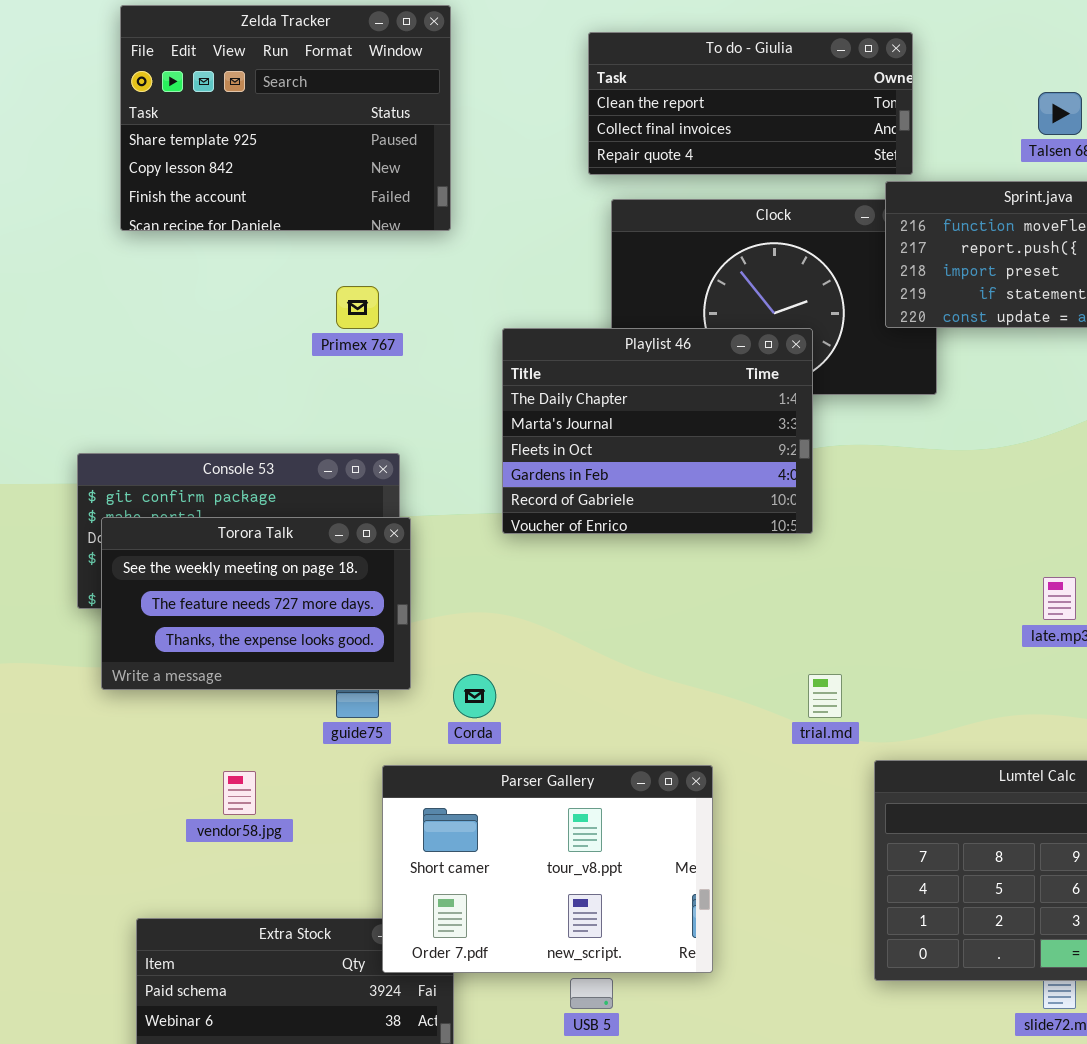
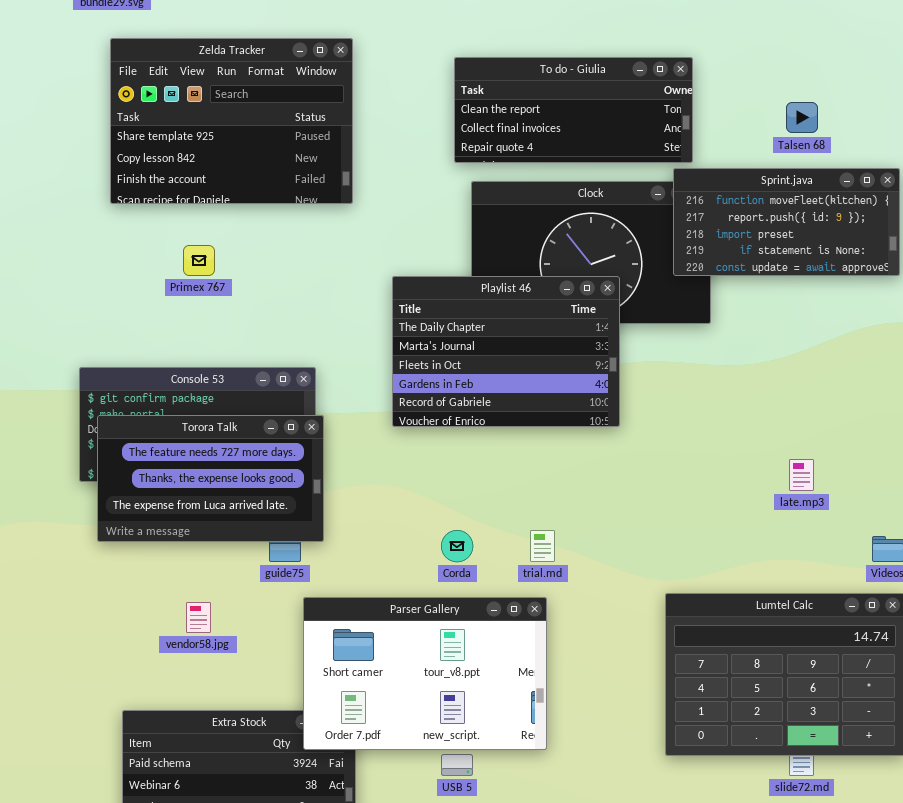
Primex 767: [336,286,379,329] -> [183,245,215,276], moved
Torora Talk: [101,517,411,690] -> [97,415,324,542], scrolled down 1 row
Corda: [453,674,496,718] -> [441,530,473,562], moved
trial.md: [808,674,842,718] -> [530,530,555,562], moved

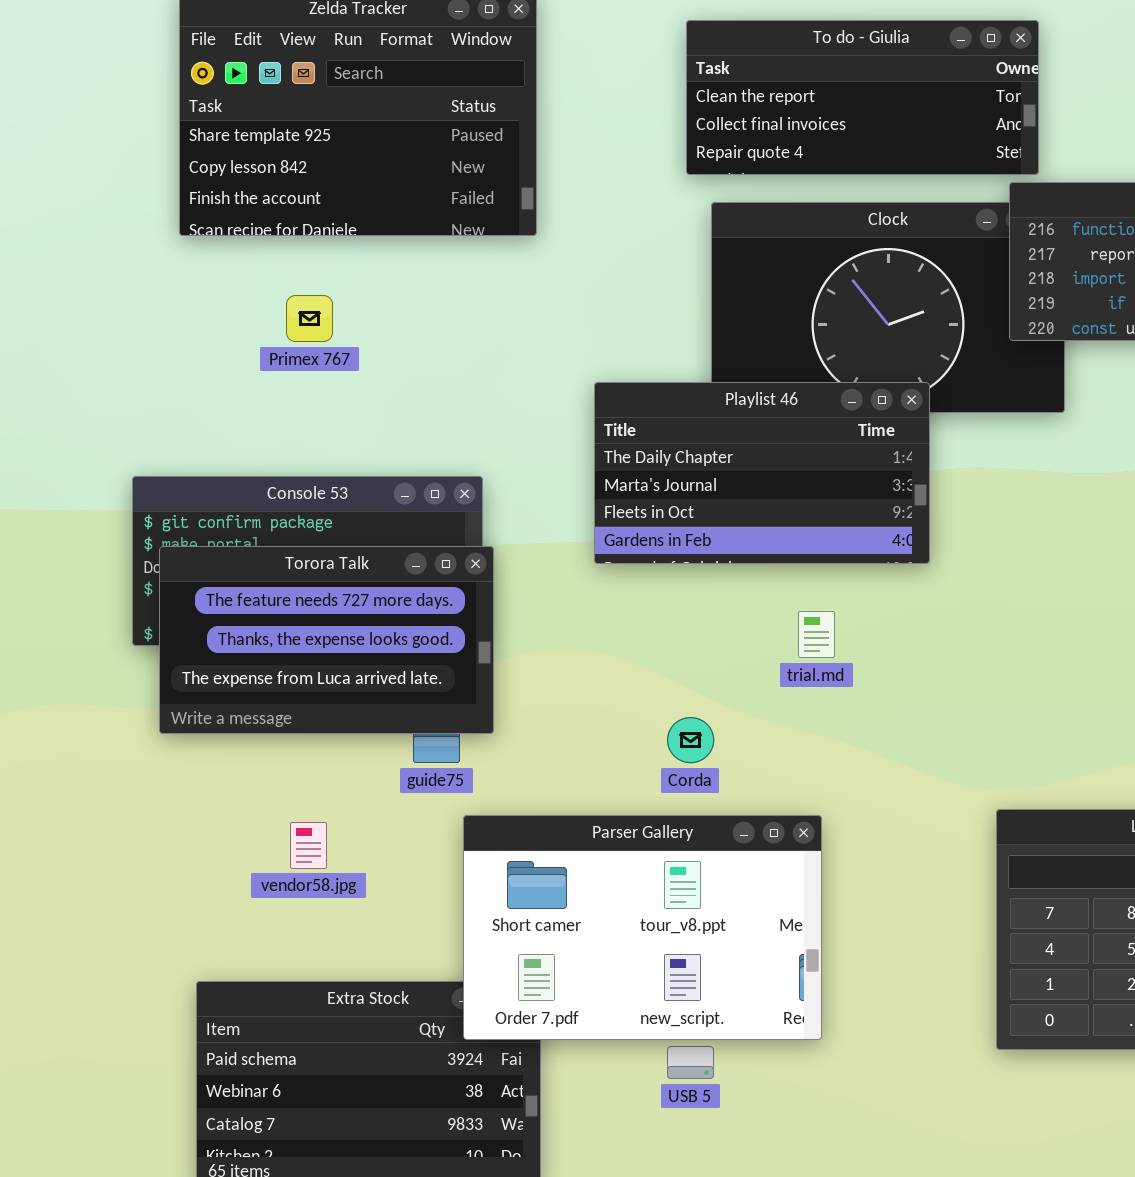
Playlist 46: [392,276,620,427] -> [594,382,930,564], resized
trial.md: [530,530,555,562] -> [798,611,835,658], moved

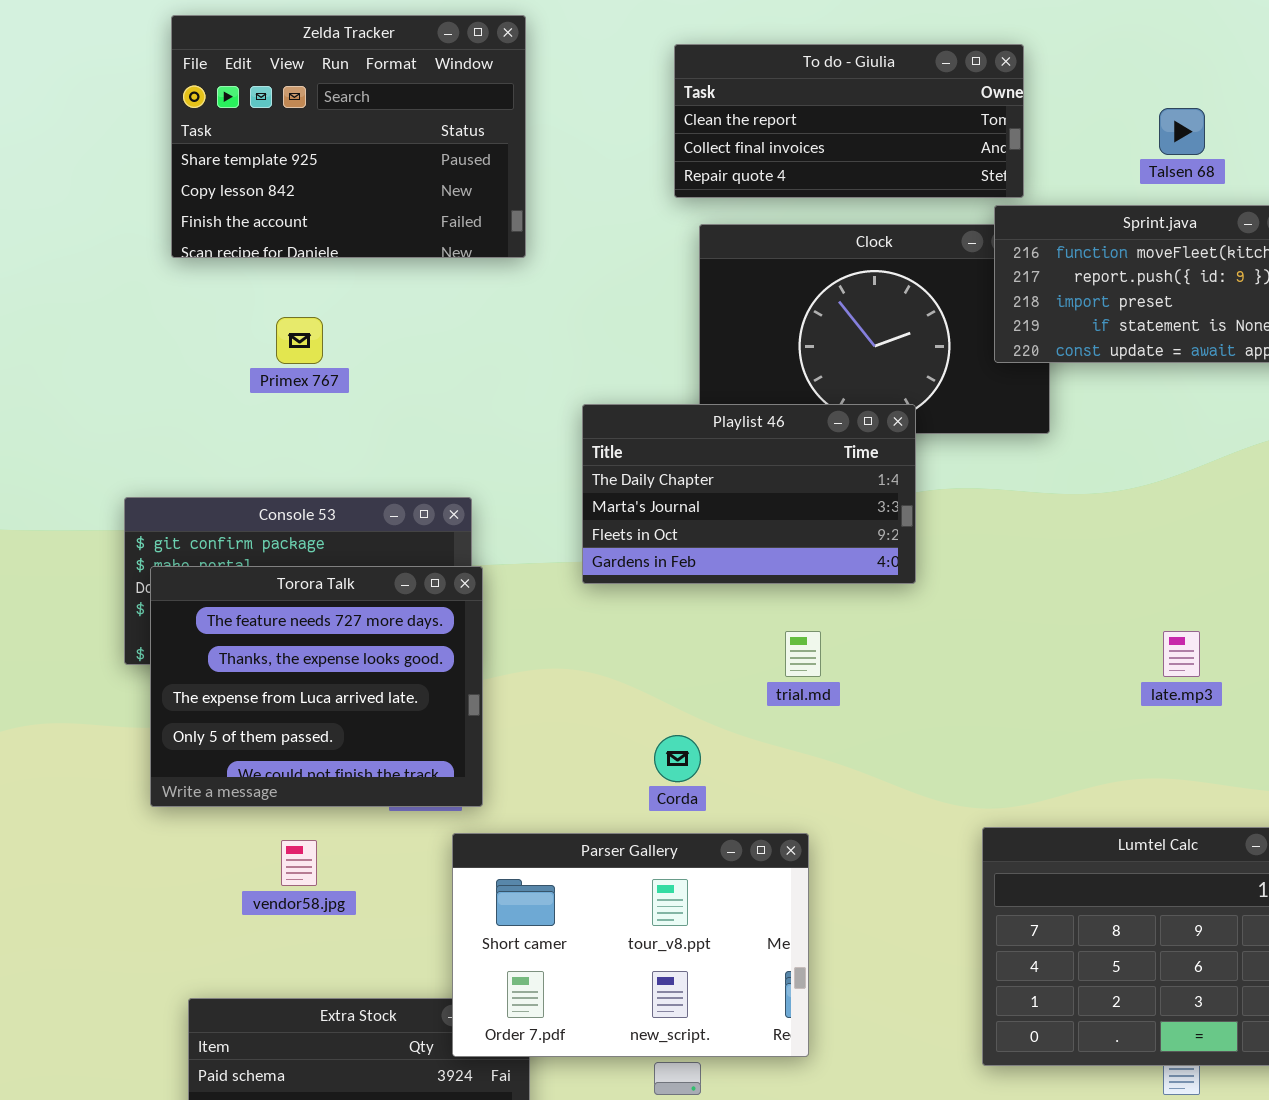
Torora Talk: [159,546,494,734] -> [150,566,483,807], resized

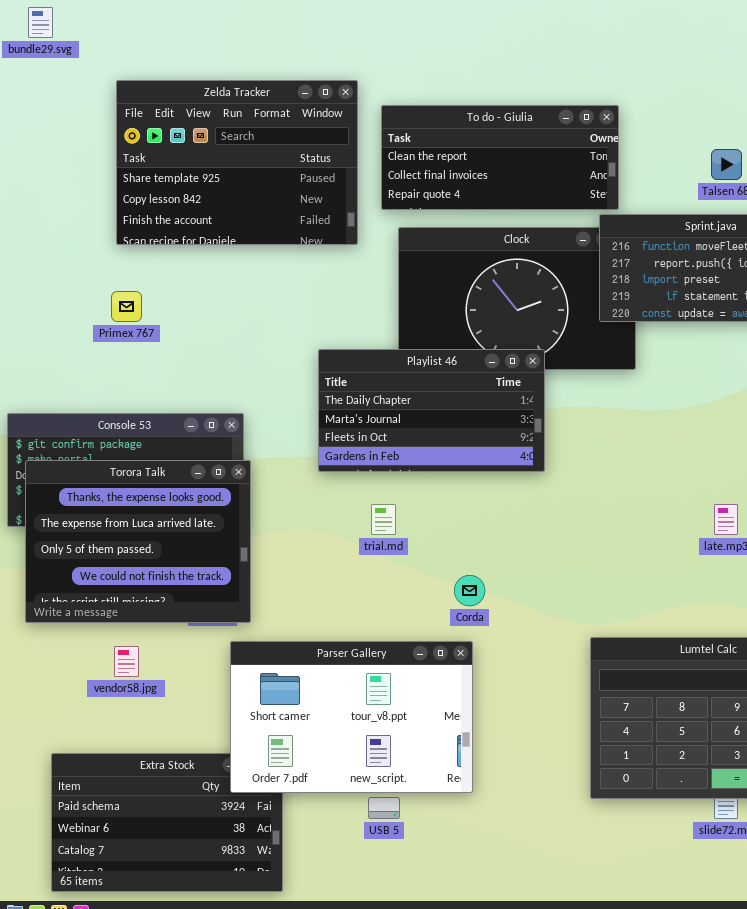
Zelda Tracker: [171,15,526,258] -> [116,80,358,245], moved
Torora Talk: [150,566,483,807] -> [25,460,251,623], scrolled down 1 row
trial.md: [785,631,821,677] -> [371,504,396,535], moved
Corda: [654,735,701,782] -> [454,575,485,606], moved

